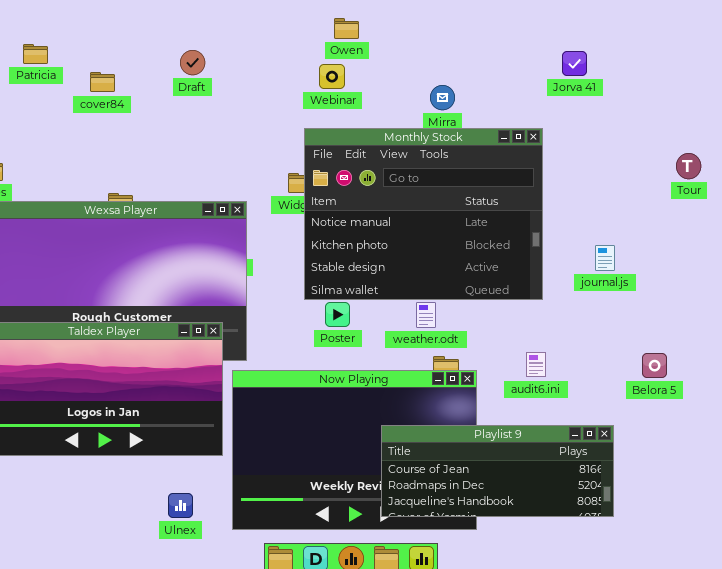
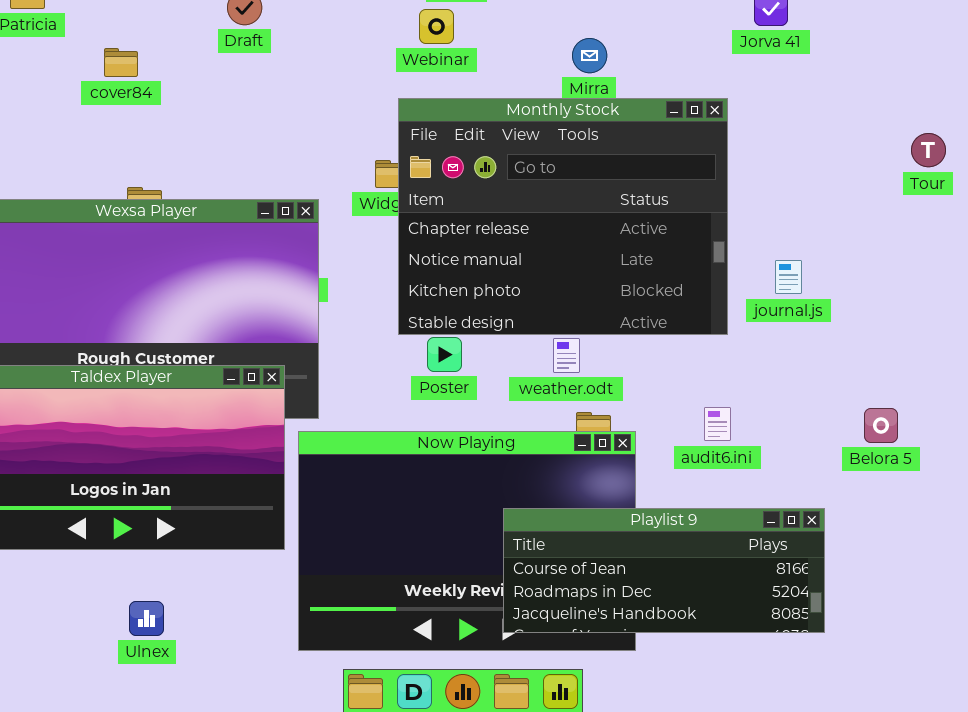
cover84: [90,72,115,92] -> [104,48,138,77], moved
Monthly Stock: [304,128,543,300] -> [398,98,728,335], scrolled up 1 row
journal.js: [595,245,615,271] -> [775,260,802,294], moved
Ulnex: [168,493,193,518] -> [129,601,164,636], moved

